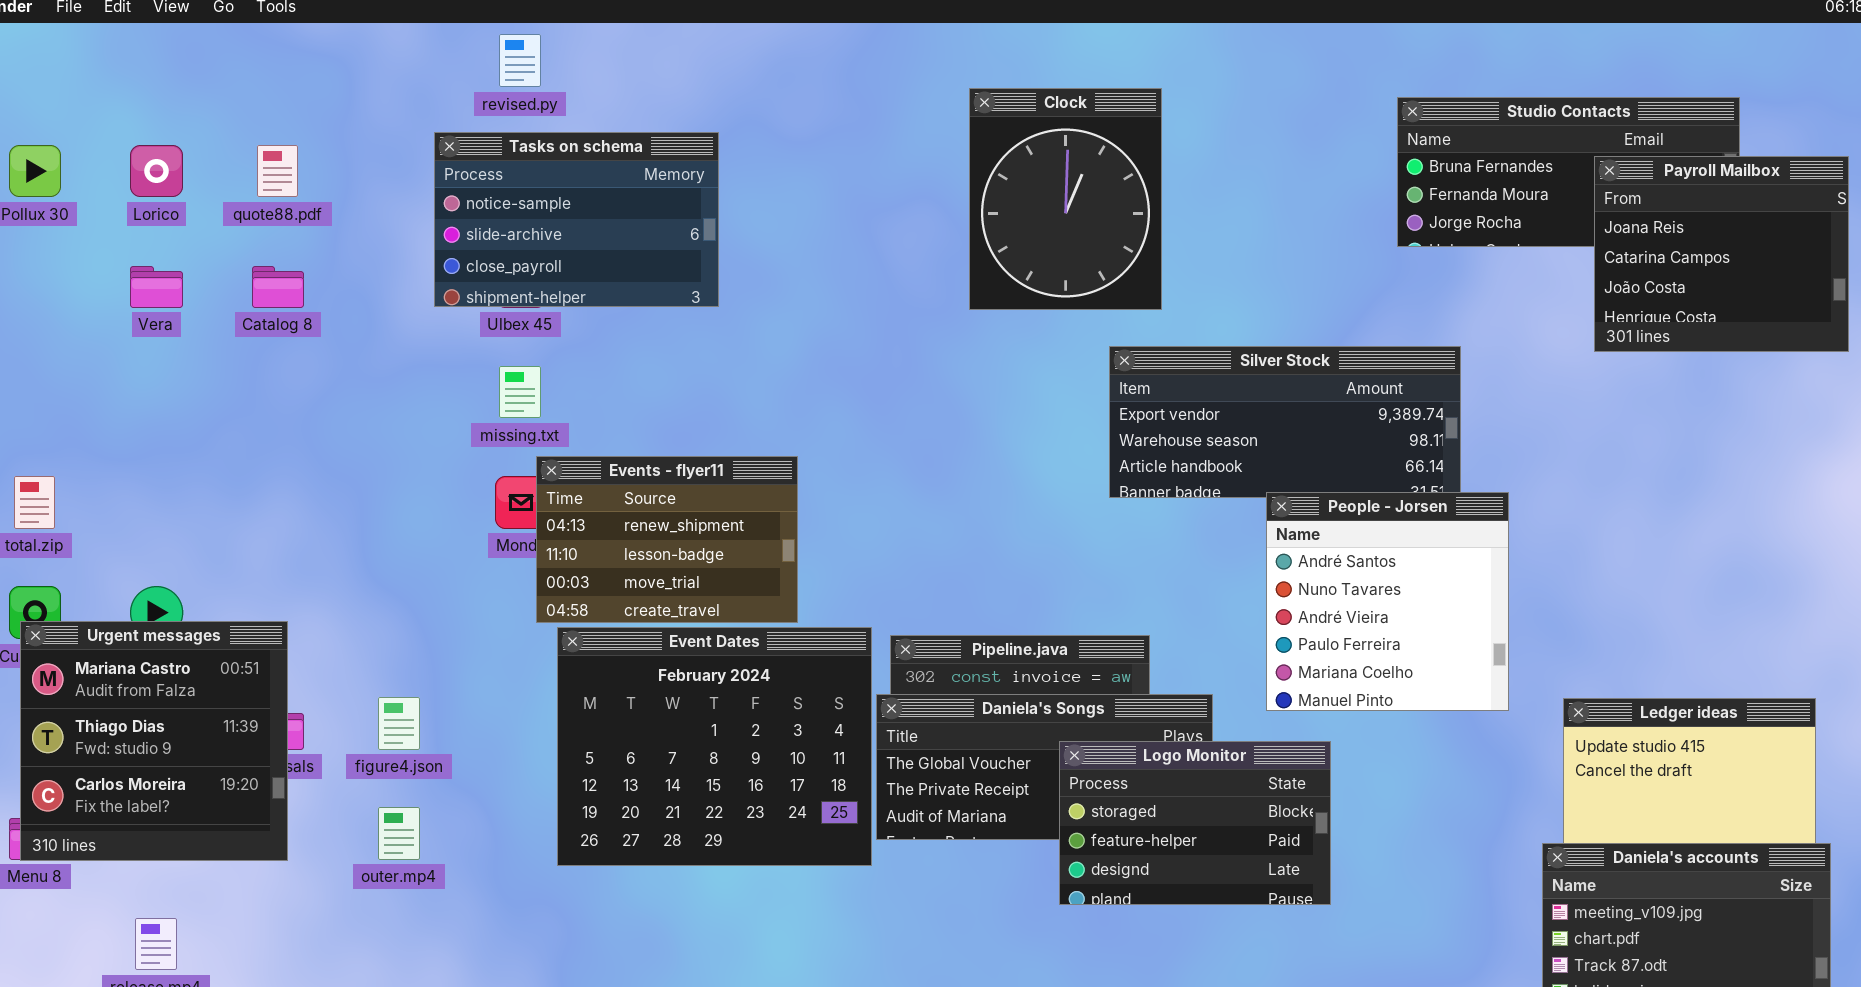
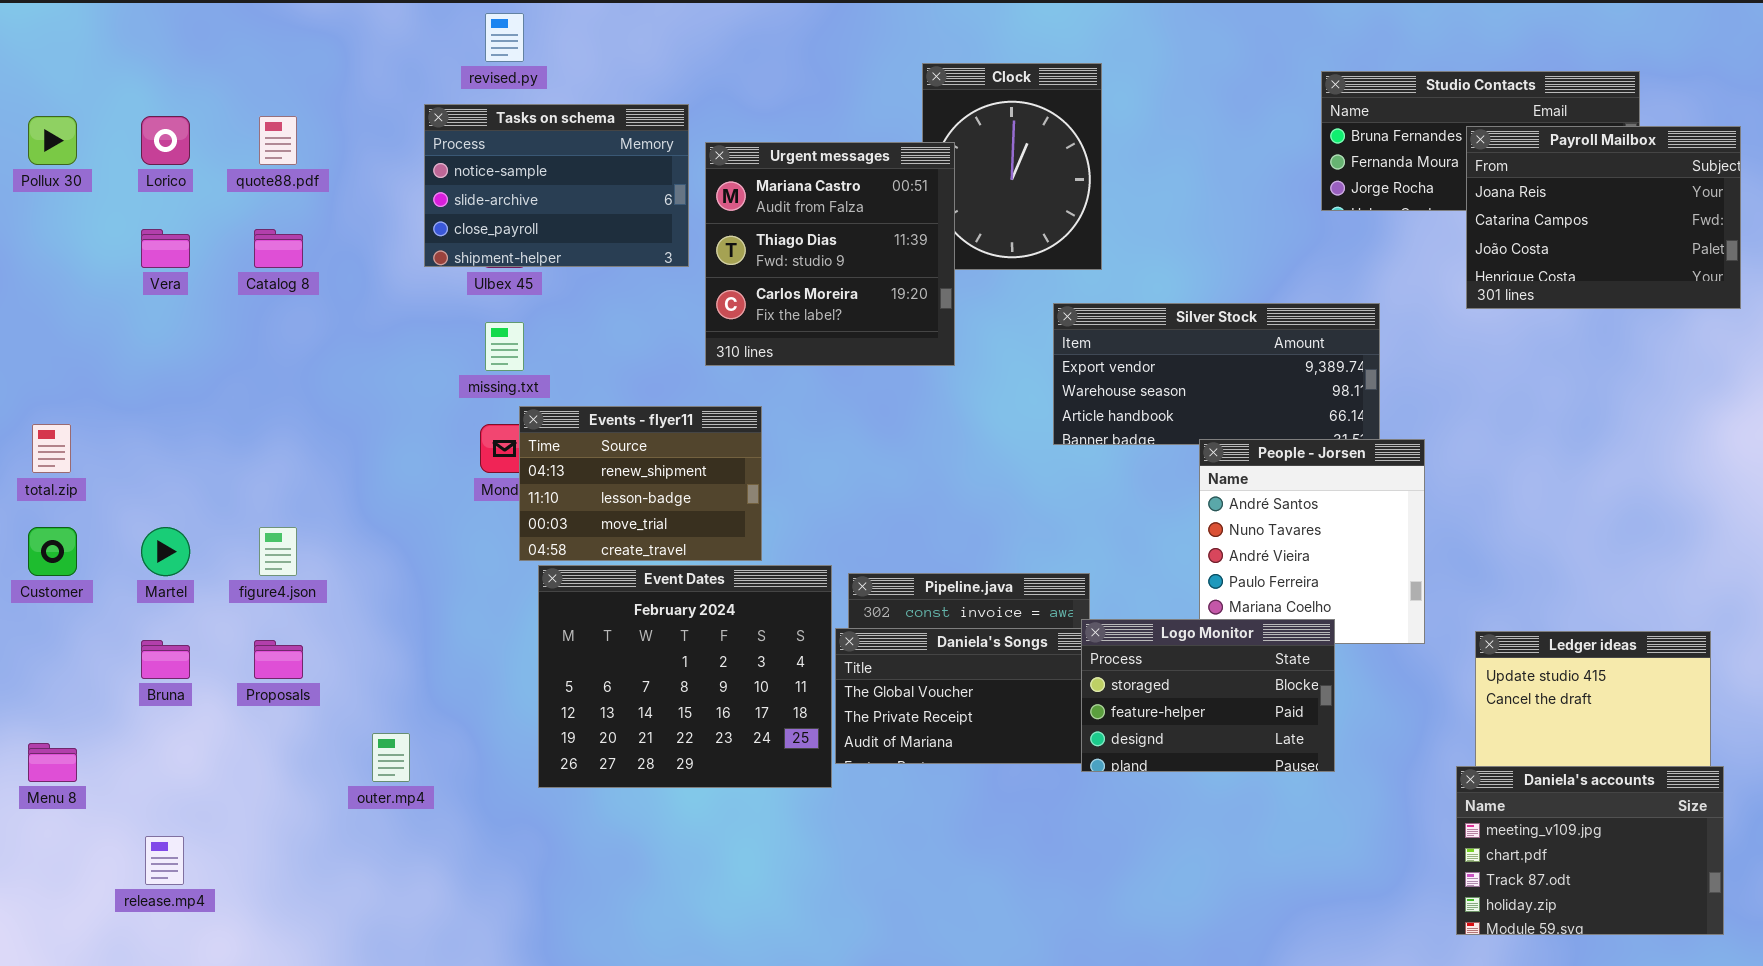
Payroll Mailbox: [1594,156,1849,352] -> [1466,126,1741,309], resized
Urgent messages: [20,621,288,861] -> [705,142,955,366], moved
figure4.json: [378,697,420,750] -> [259,527,297,576], moved
Logo Monitor: [1059,741,1331,905] -> [1081,619,1335,772], moved

